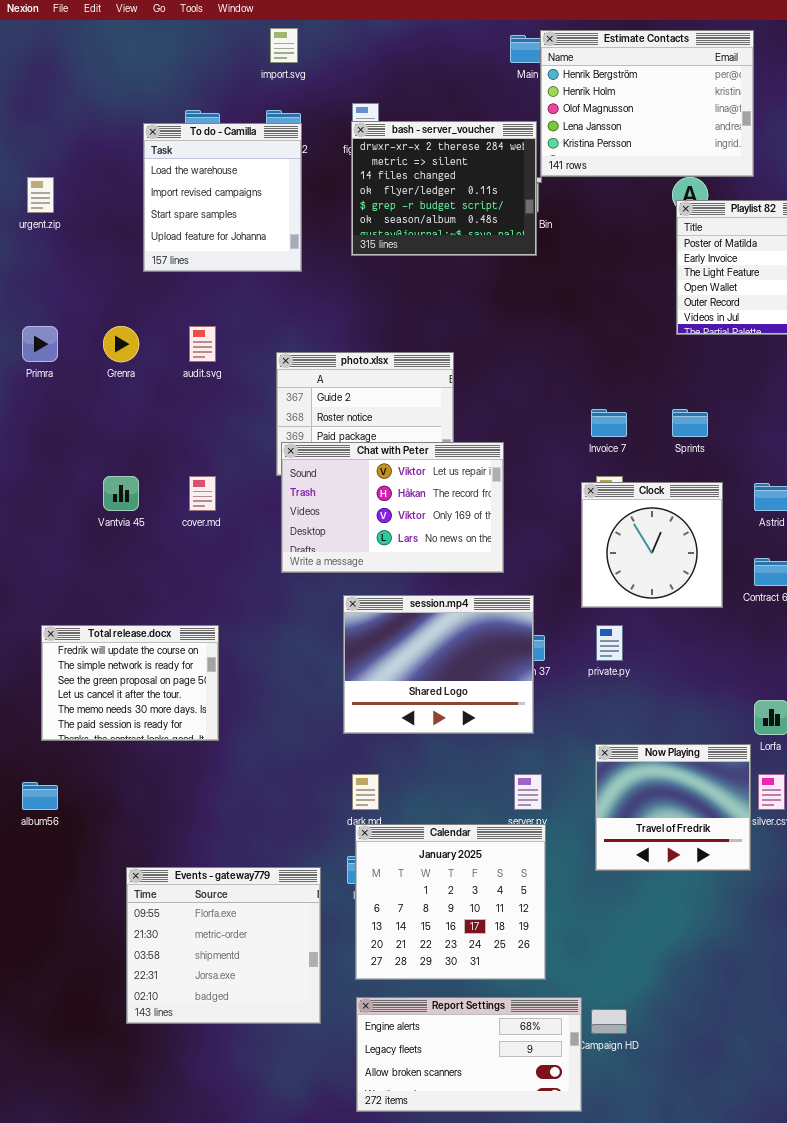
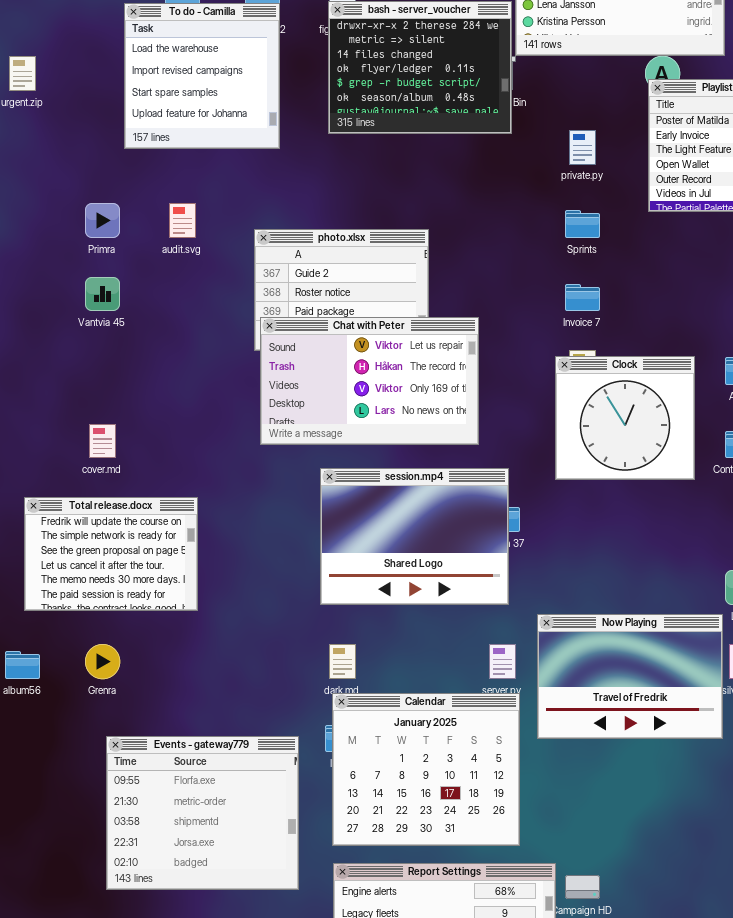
Primra: [22,326,58,362] -> [85,203,120,238], moved
Grenra: [103,326,139,362] -> [85,644,120,679], moved
Sprints: [672,409,708,437] -> [565,210,600,238], moved
Vantvia 45: [103,476,139,511] -> [85,277,120,311], moved
cover.md: [189,476,216,511] -> [89,424,116,458], moved
private.py: [596,625,623,661] -> [569,130,596,165], moved
Now Playing: [595,744,751,871] -> [537,614,723,739], resized

